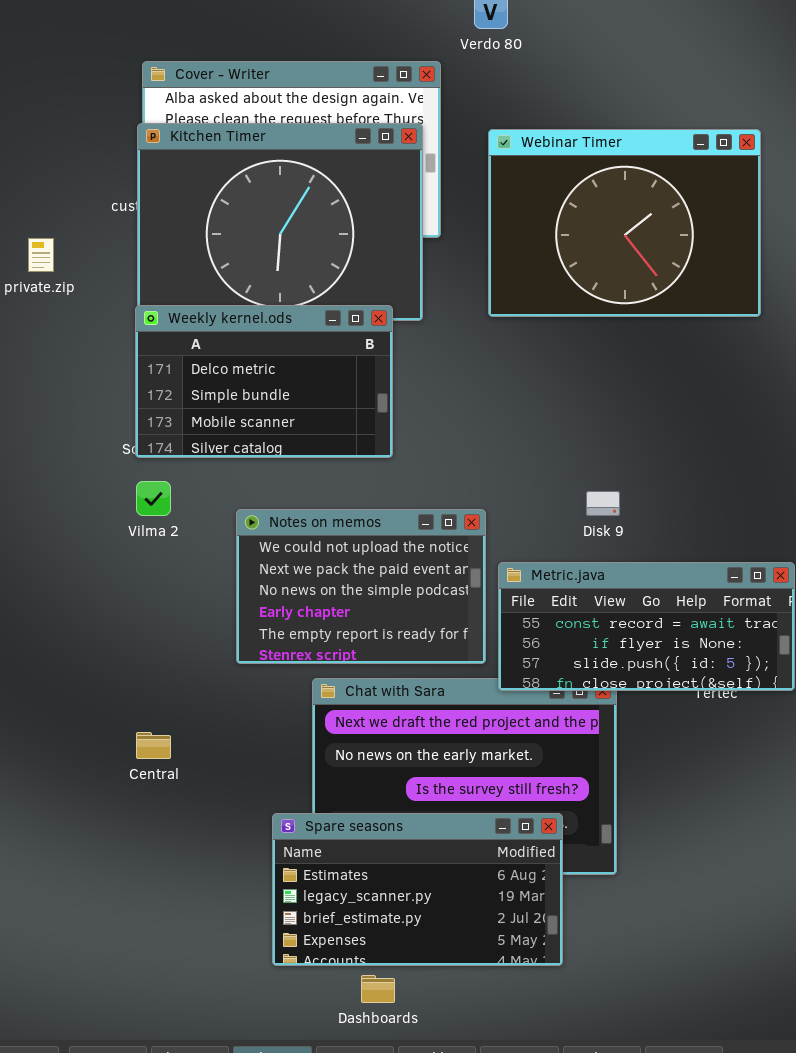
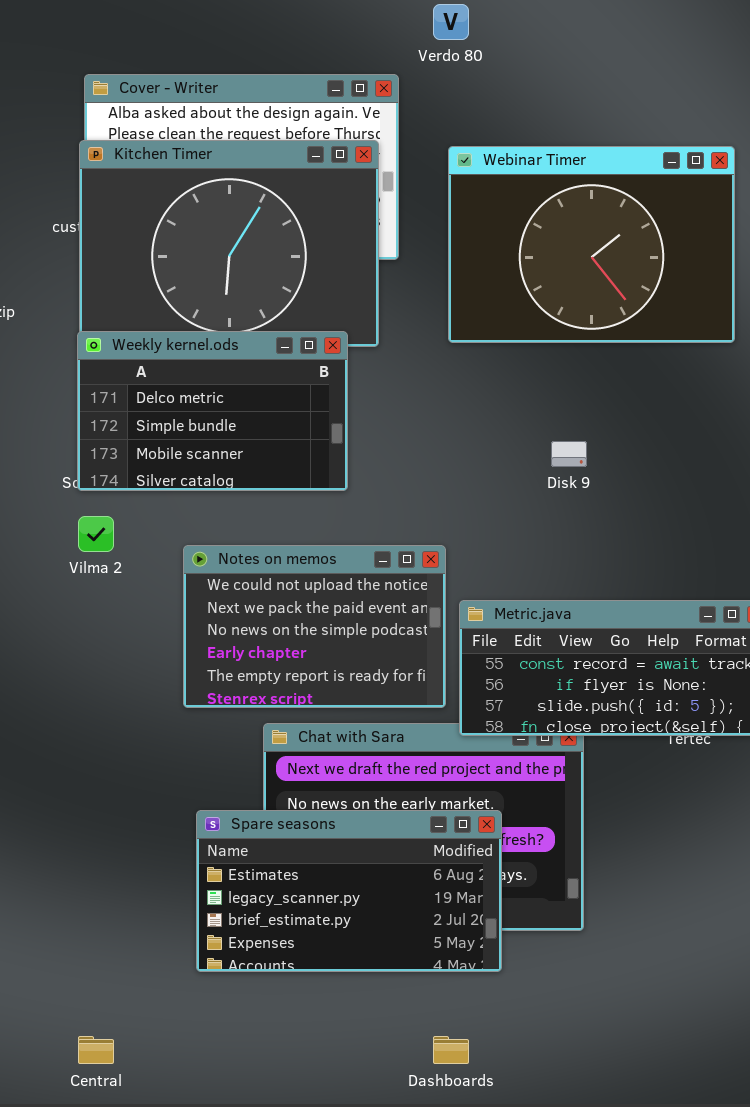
Disk 9: [586,491,620,516] -> [551,441,587,467], moved
Central: [136,732,171,759] -> [78,1036,114,1064], moved
Spare seasons: [272,813,563,966] -> [196,810,502,972], moved
Dashboards: [361,975,395,1003] -> [433,1036,469,1064], moved

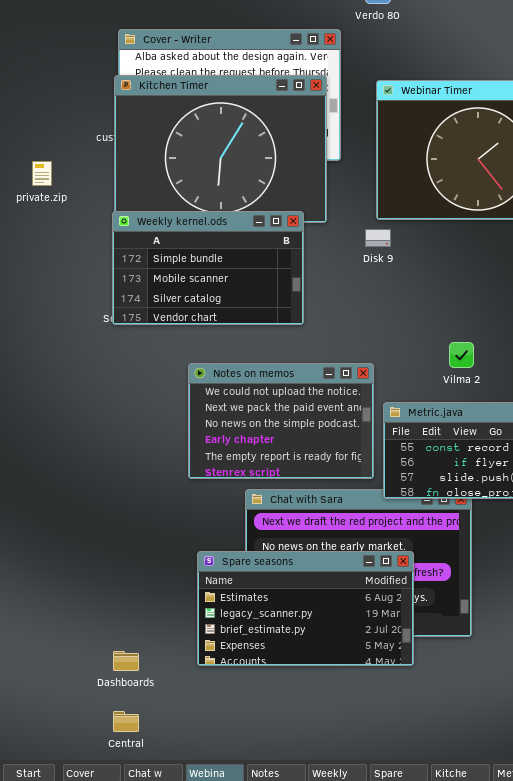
Weekly kernel.ods: [77,331,348,491] -> [112,211,304,325], scrolled down 1 row
Disk 9: [551,441,587,467] -> [365,229,391,247], moved
Vilma 2: [78,516,114,552] -> [449,342,474,368], moved
Dashboards: [433,1036,469,1064] -> [113,651,139,671], moved

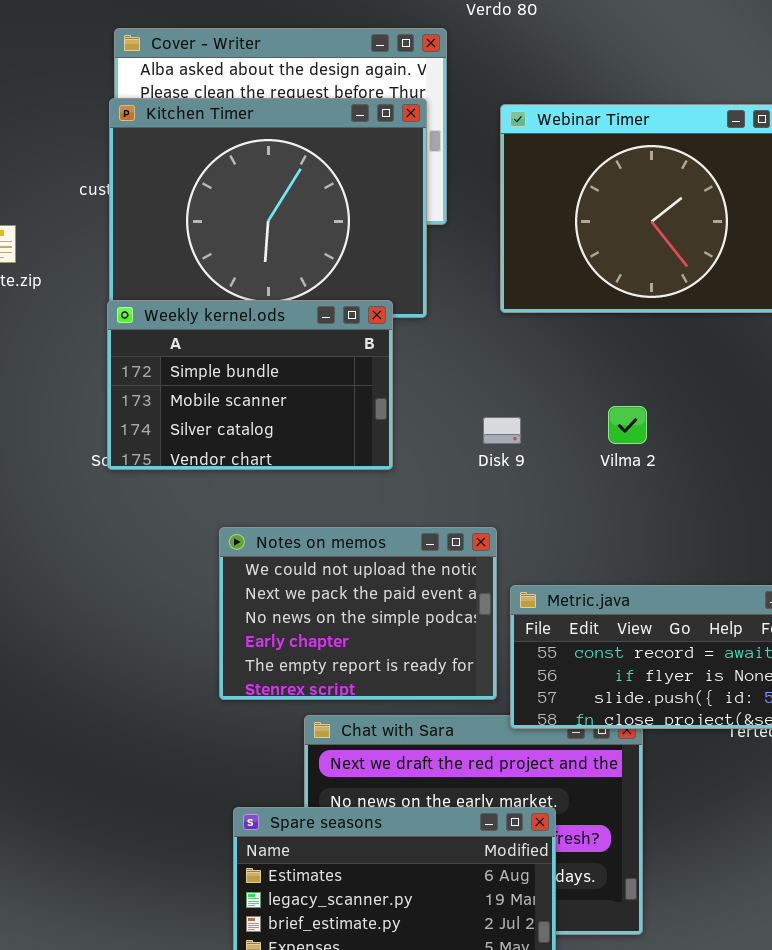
Disk 9: [365,229,391,247] -> [483,417,521,444], moved
Vilma 2: [449,342,474,368] -> [608,406,647,444], moved

